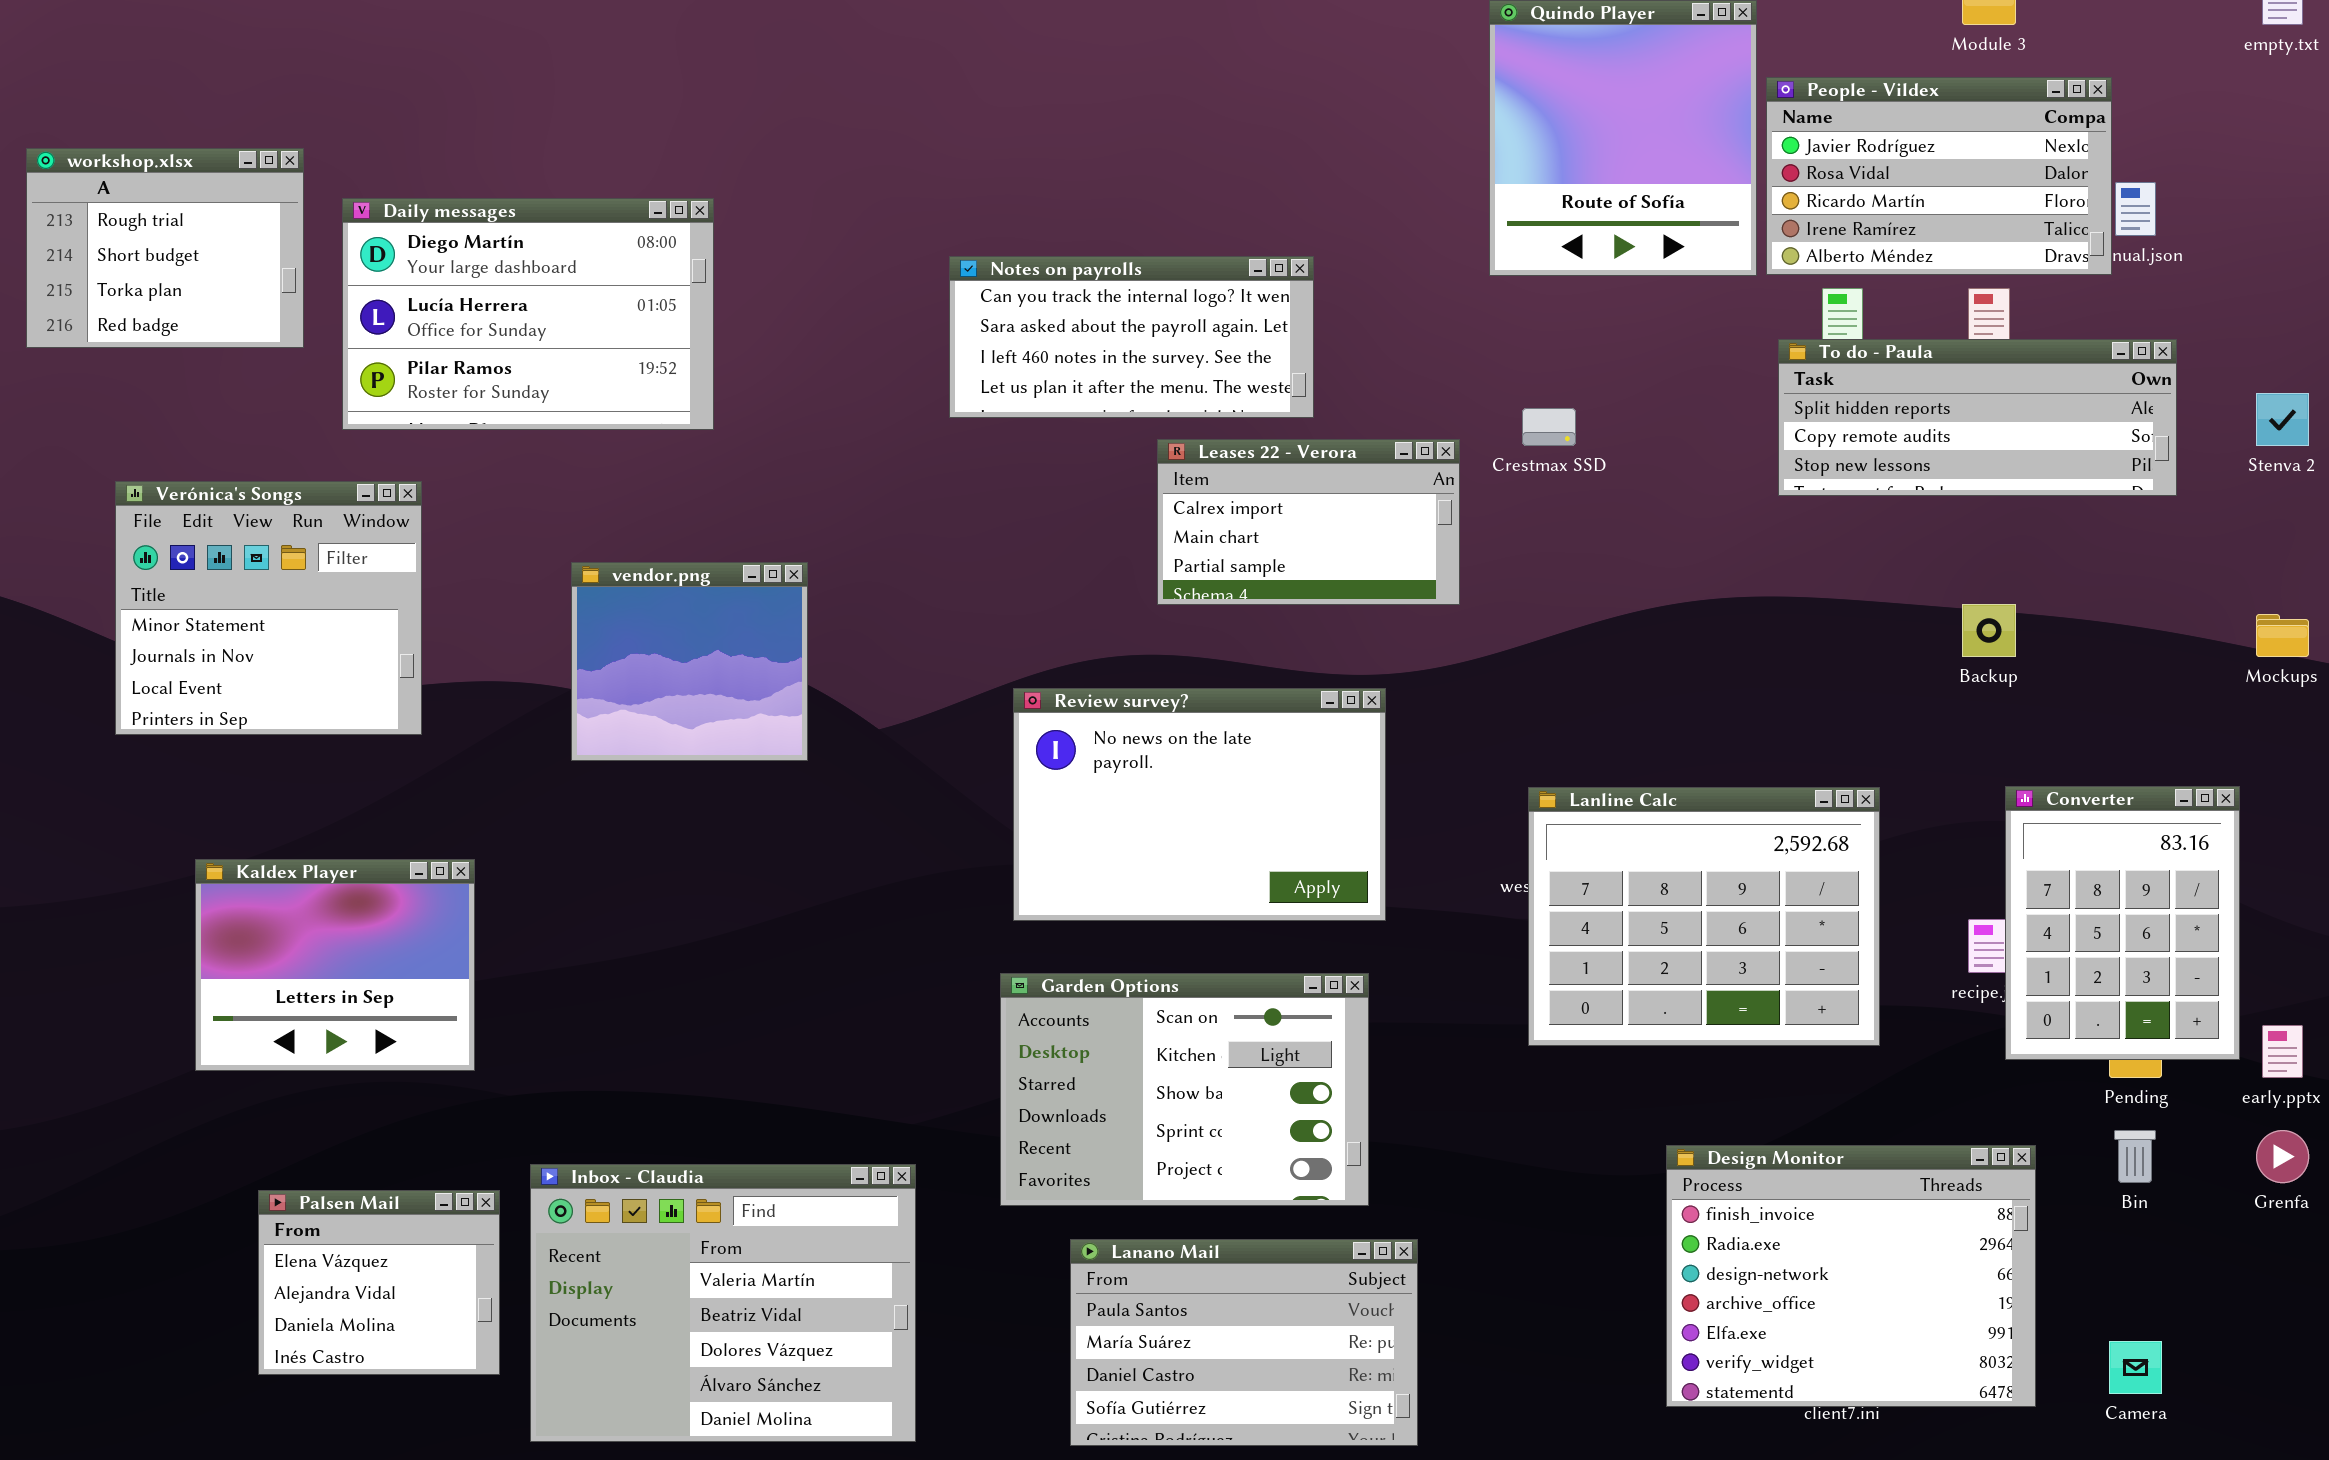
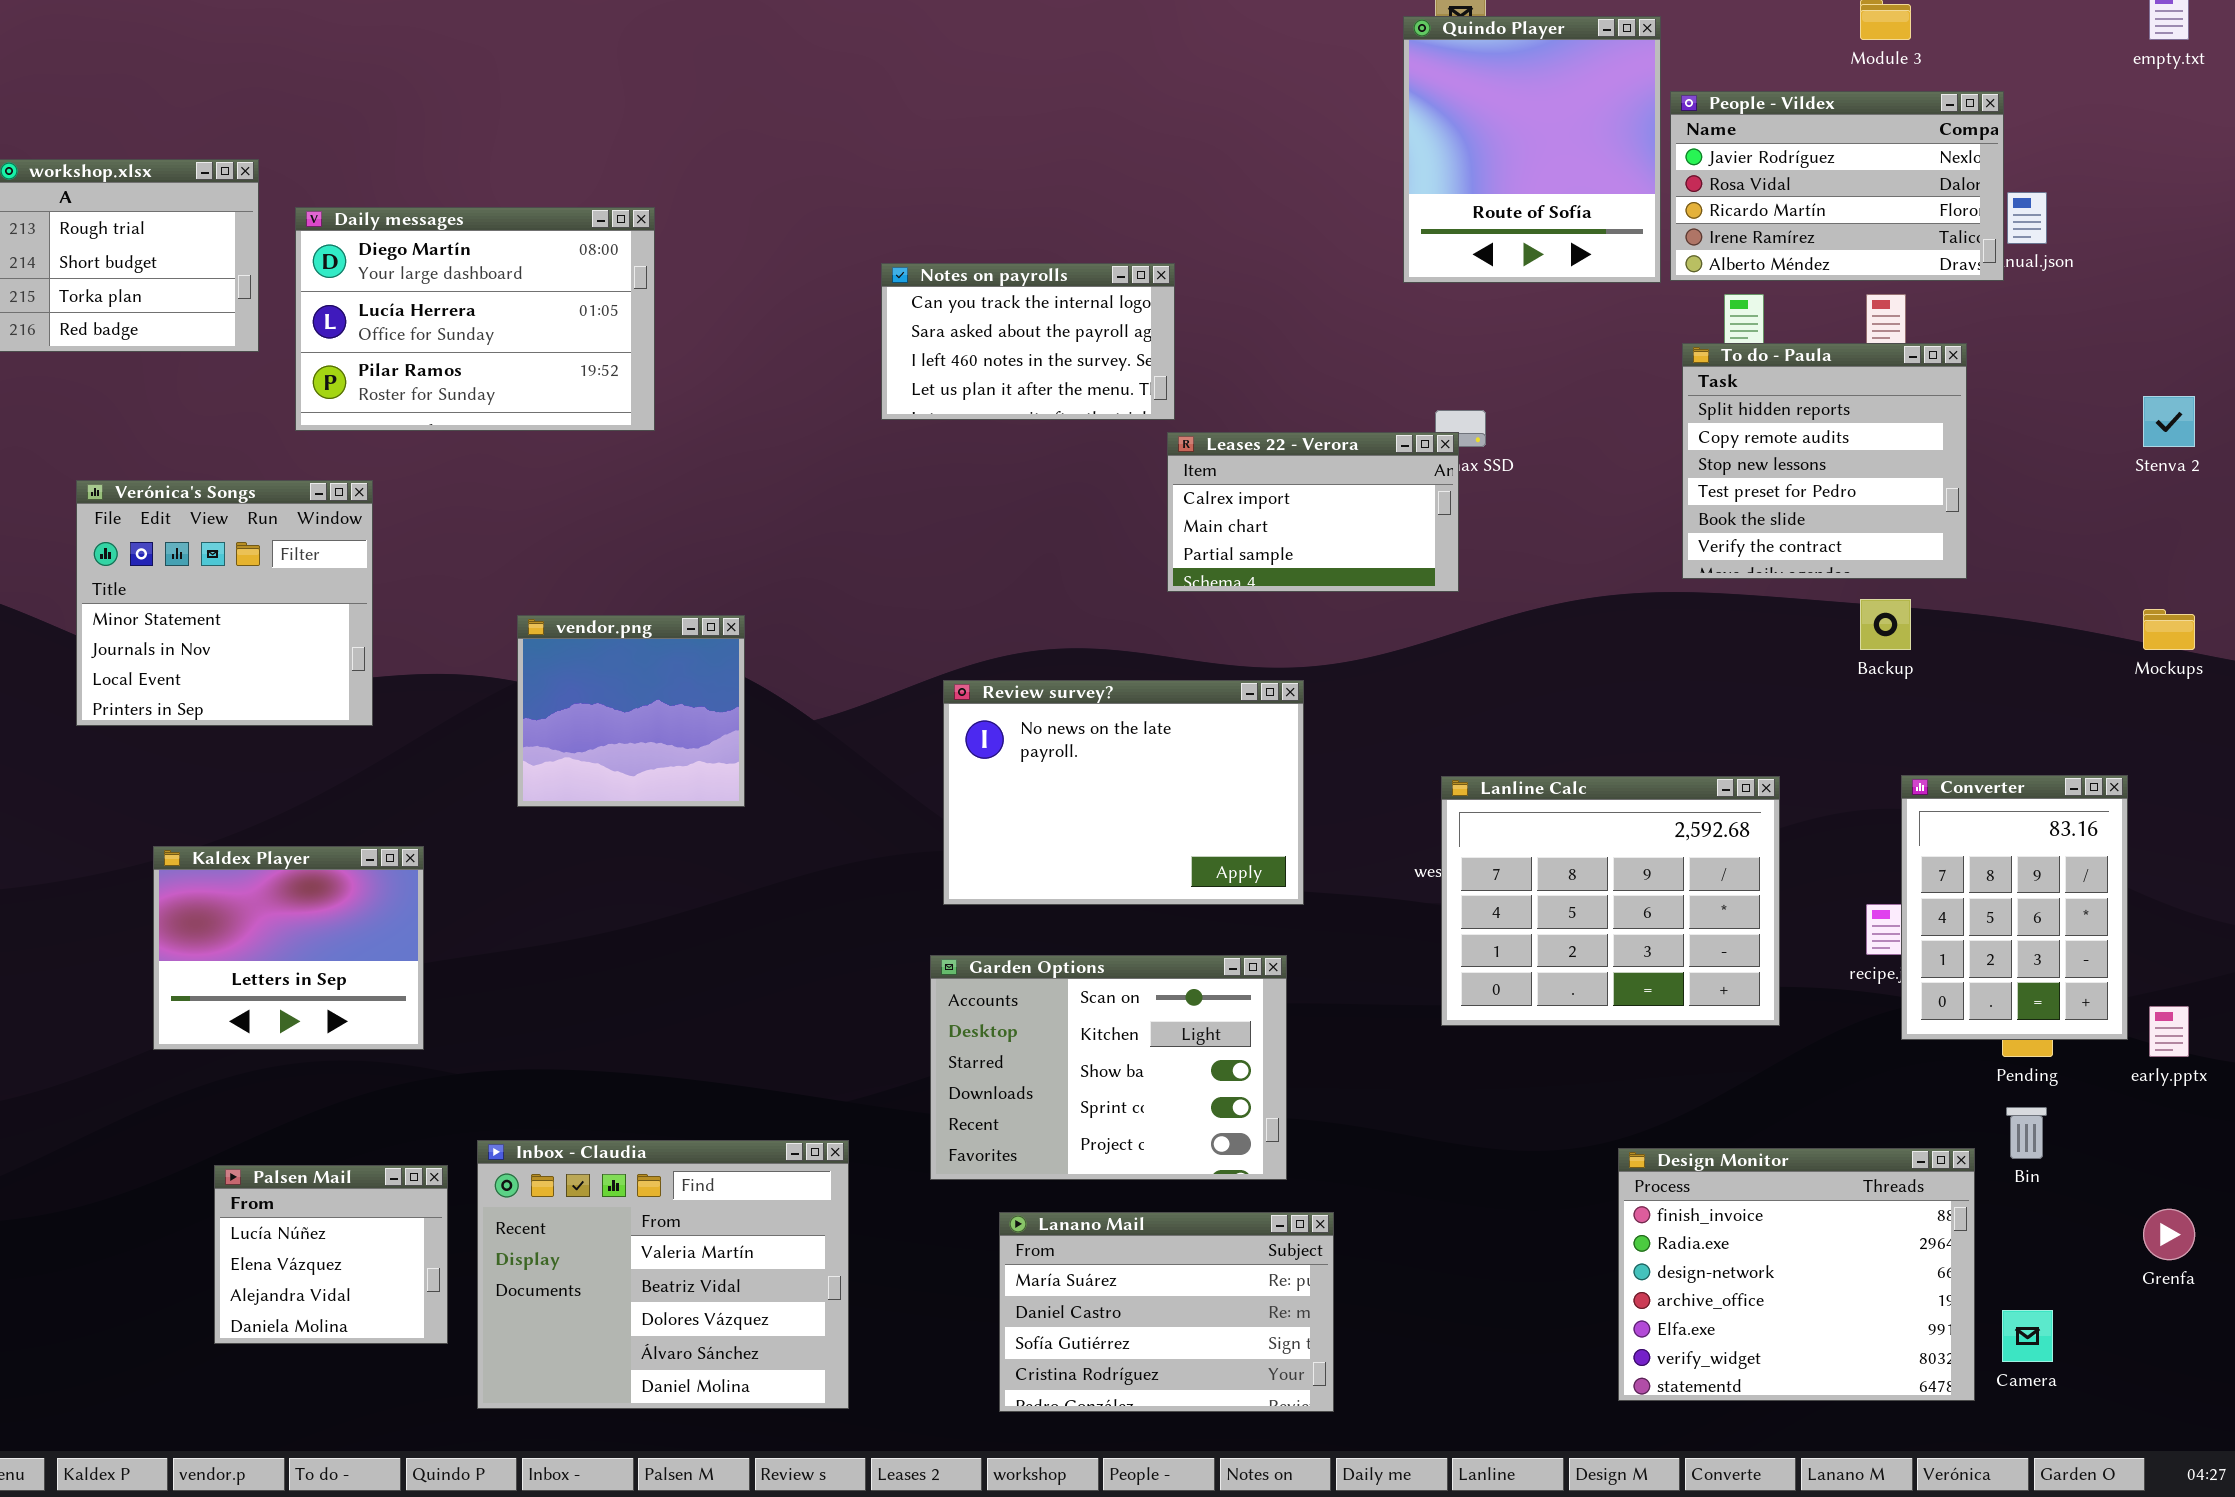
Notes on payrolls: [949,256,1314,418] -> [881,263,1175,420], resized
To do - Paula: [1778,339,2177,496] -> [1682,343,1967,579], resized
Leases 22 - Verora: [1157,439,1460,605] -> [1167,432,1459,592], moved
vendor.png: [571,562,808,761] -> [517,615,745,807], moved
Grenfa: [2256,1130,2309,1183] -> [2143,1209,2195,1260], moved
Design Monitor: [1666,1145,2036,1407] -> [1618,1148,1975,1401], moved
Palsen Mail: [258,1190,500,1375] -> [214,1165,448,1344], scrolled up 1 row
Lanano Mail: [1070,1239,1418,1446] -> [999,1212,1334,1412], scrolled down 1 row

